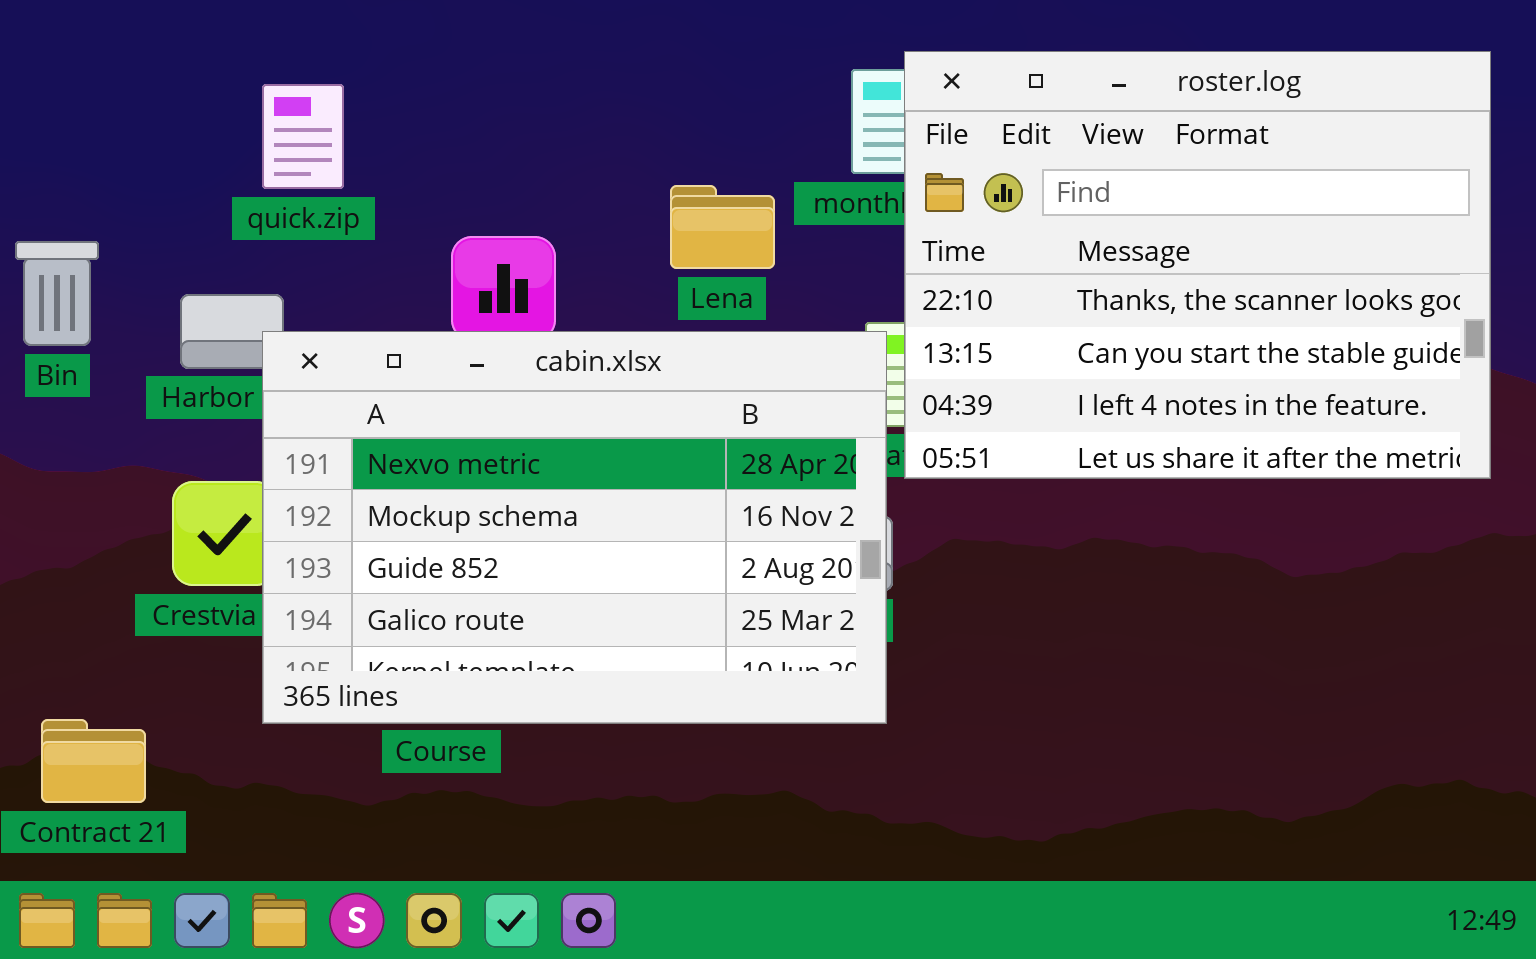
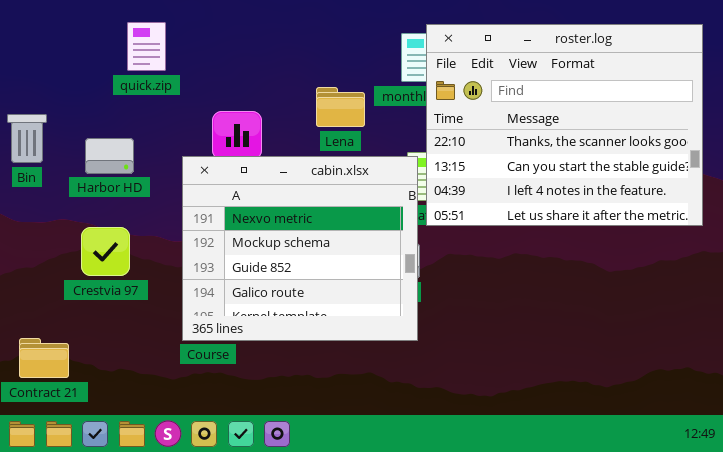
quick.zip: [262,84,344,189] -> [127,22,166,71], moved
cabin.xlsx: [262,331,887,724] -> [182,156,418,341], resized

